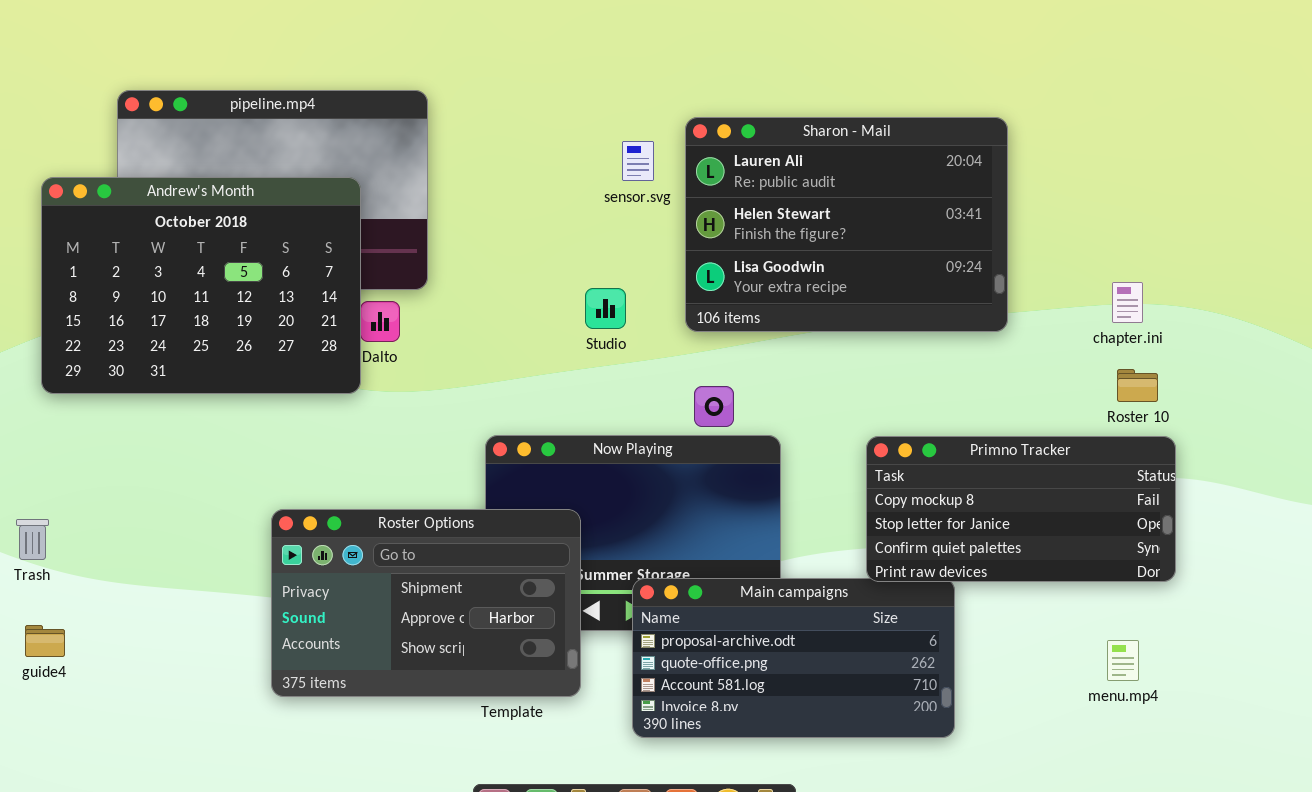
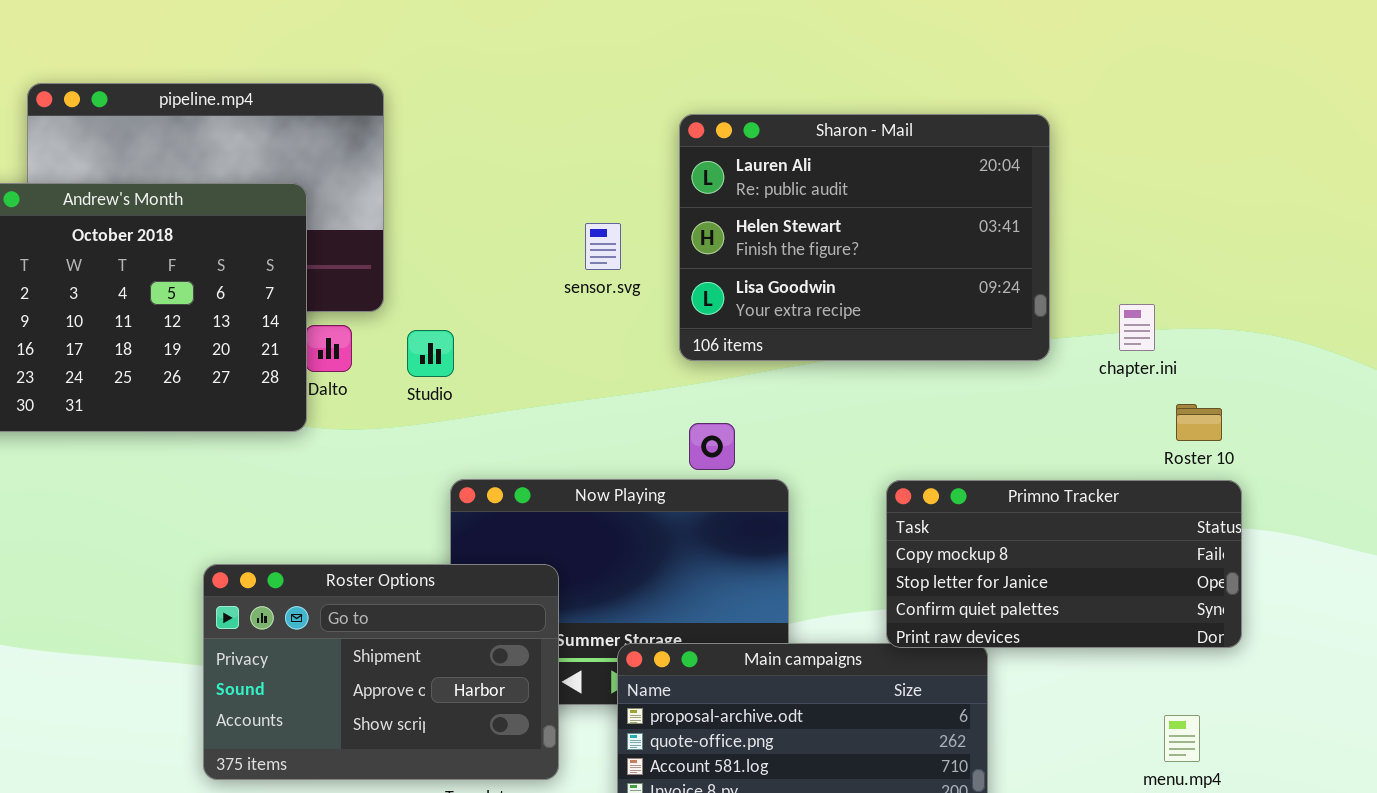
sensor.svg: [622,141,654,181] -> [585,223,621,270], moved
chapter.ini: [1112,282,1143,323] -> [1119,304,1155,351], moved
Studio: [585,288,626,329] -> [407,330,454,377], moved

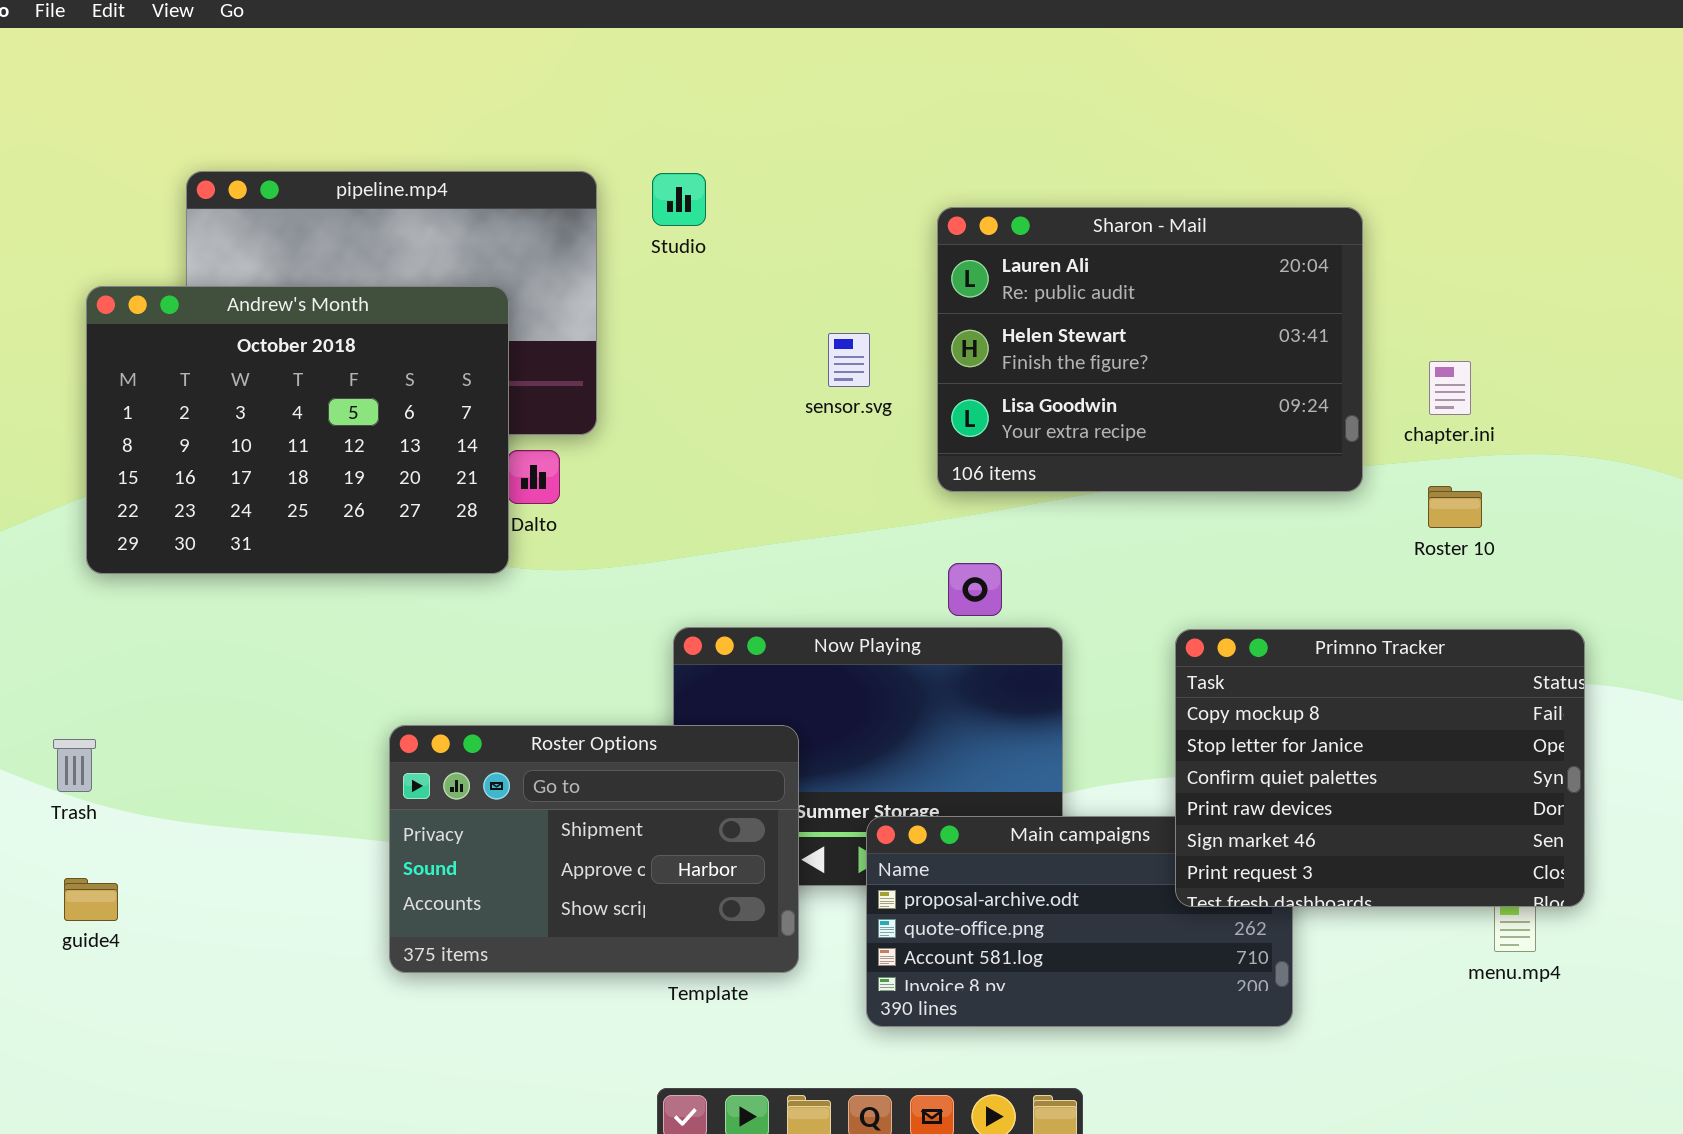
chapter.ini: [1119,304,1155,351] -> [1429,361,1471,415], moved
Studio: [407,330,454,377] -> [652,173,706,226], moved
Roster 10: [1176,404,1222,441] -> [1428,486,1482,528], moved
Primno Tracker: [886,480,1242,648] -> [1175,629,1585,907], resized

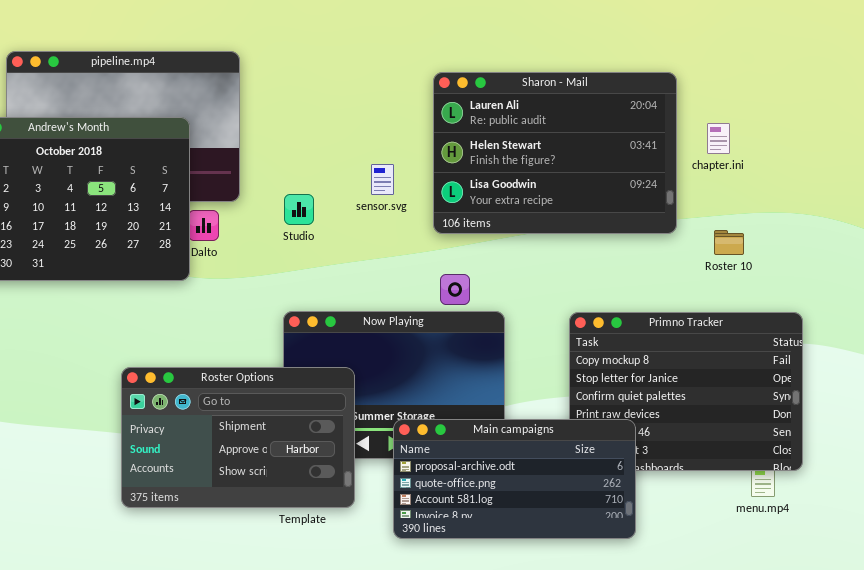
Studio: [652,173,706,226] -> [284,194,314,225], moved
sensor.svg: [828,333,870,387] -> [371,164,394,195], moved
chapter.ini: [1429,361,1471,415] -> [707,123,730,154], moved
Main campaigns: [866,816,1293,1027] -> [393,419,636,539], raised

